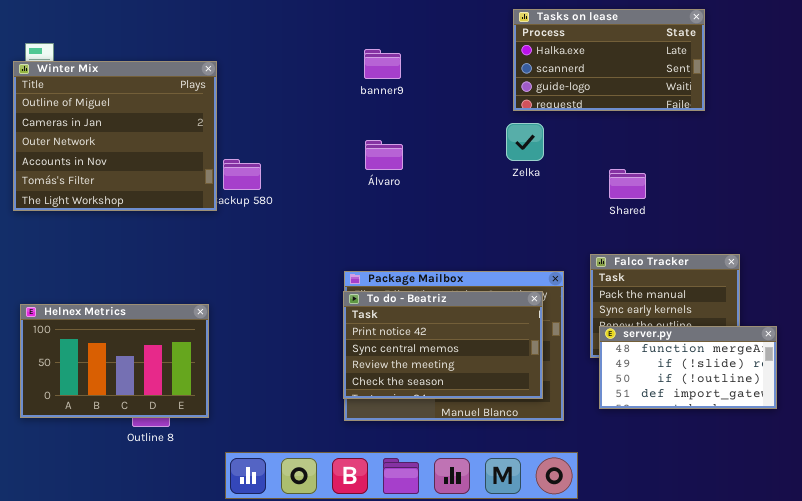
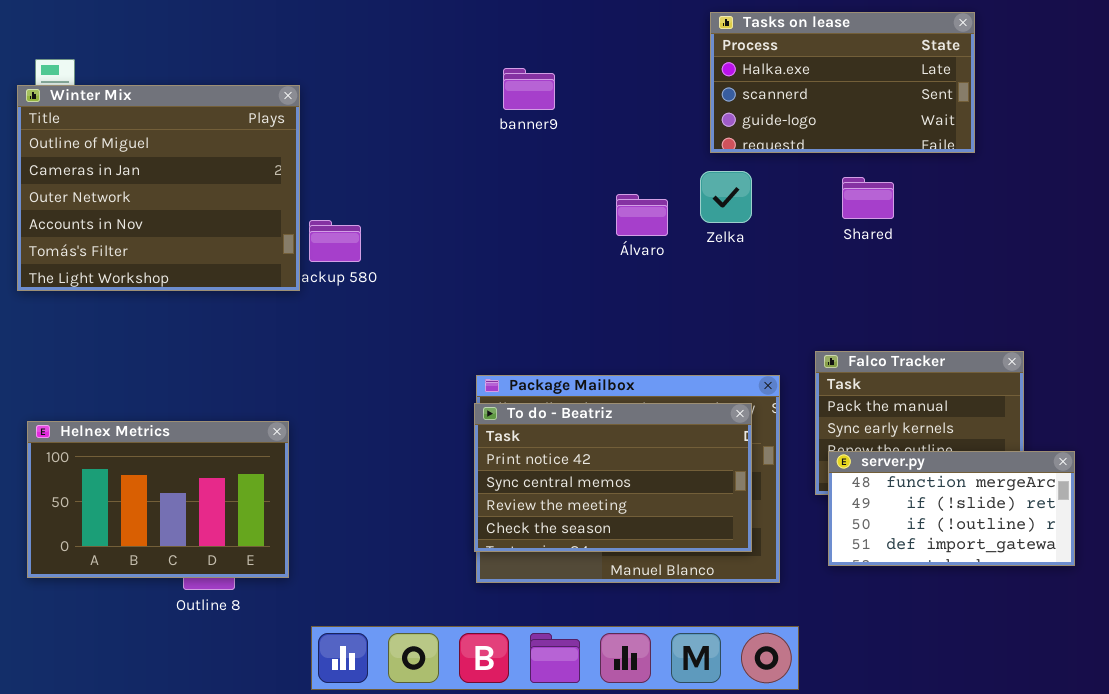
Álvaro: [365,140,403,170] -> [616,194,668,236], moved
Shared: [609,169,646,199] -> [842,177,894,219], moved

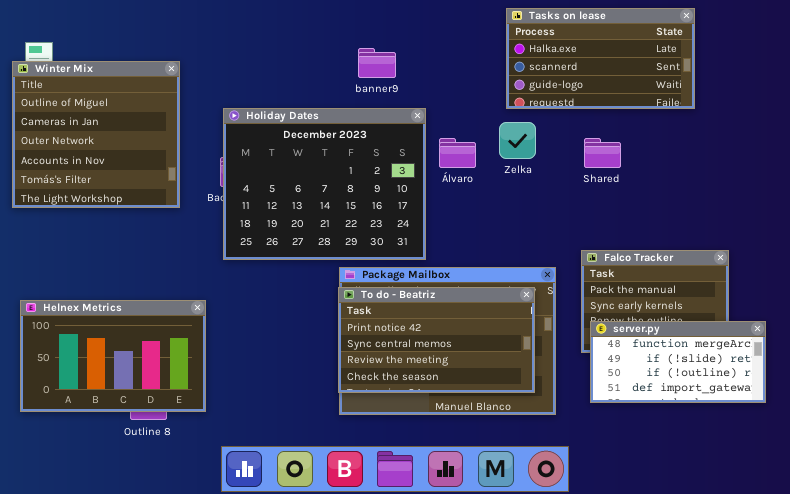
Winter Mix: [17,85,300,291] -> [12,61,180,208], resized
Holiday Dates: none -> [223,108,426,260], opened
Shared: [842,177,894,219] -> [584,138,621,168], moved

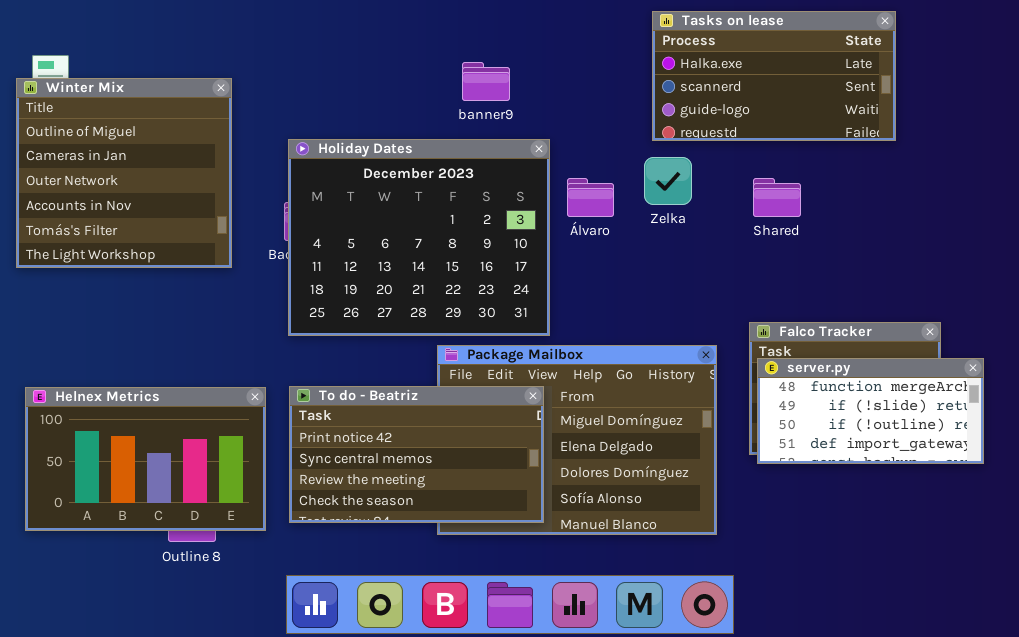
To do - Beatriz: [338,287,535,393] -> [289,386,544,523], moved
server.py: [590,321,766,403] -> [757,358,984,464], moved

